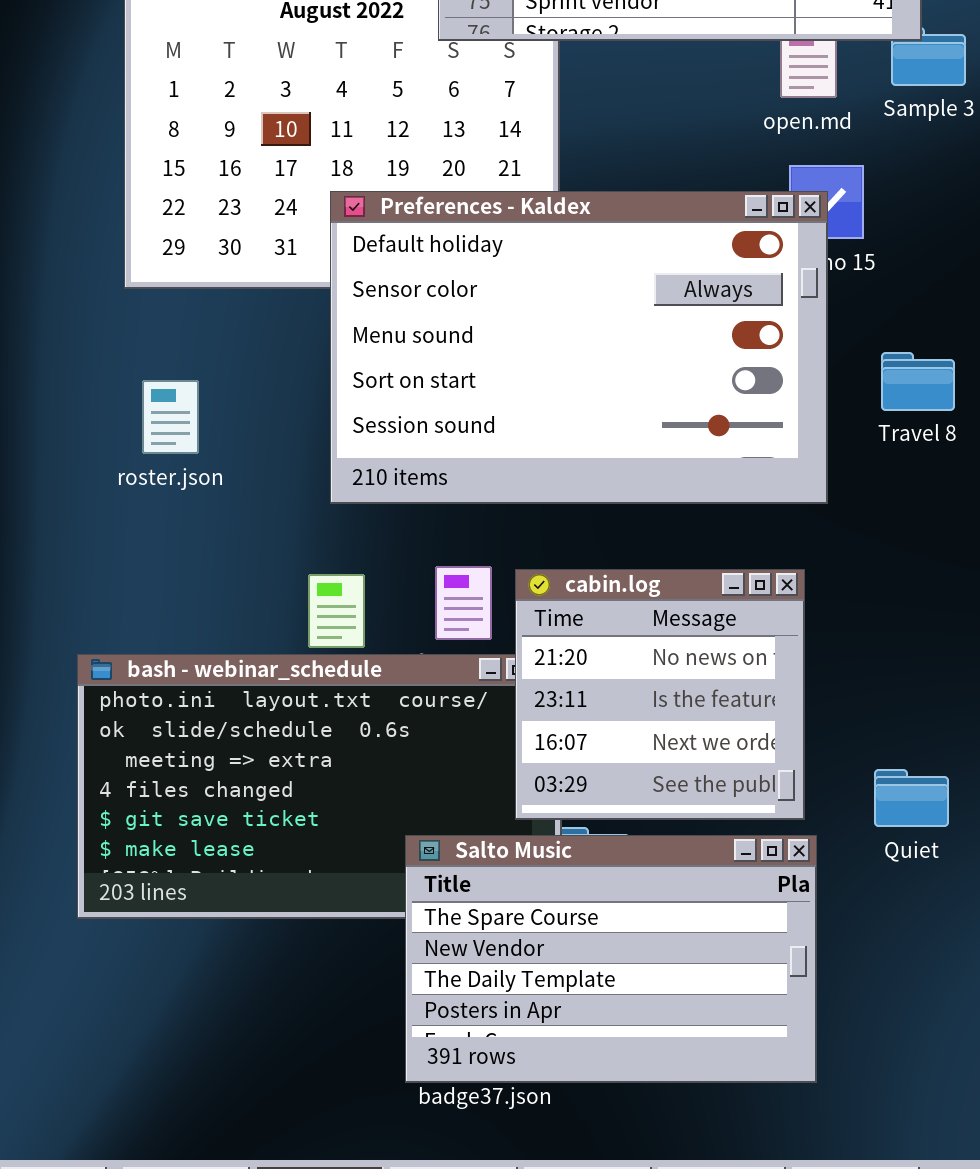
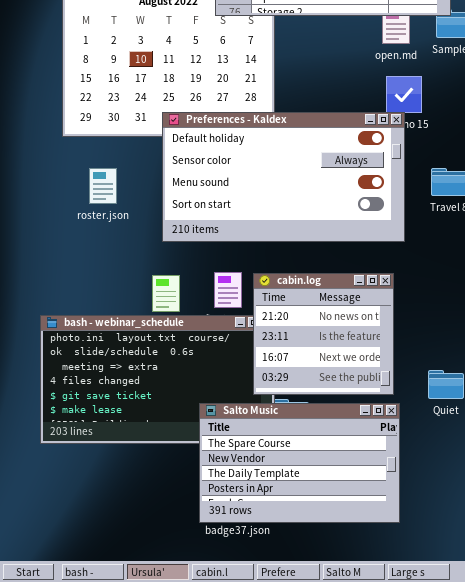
Preferences - Kaldex: [330,191,828,504] -> [162,112,405,242], resized
roster.json: [142,380,199,454] -> [89,168,117,204], moved

